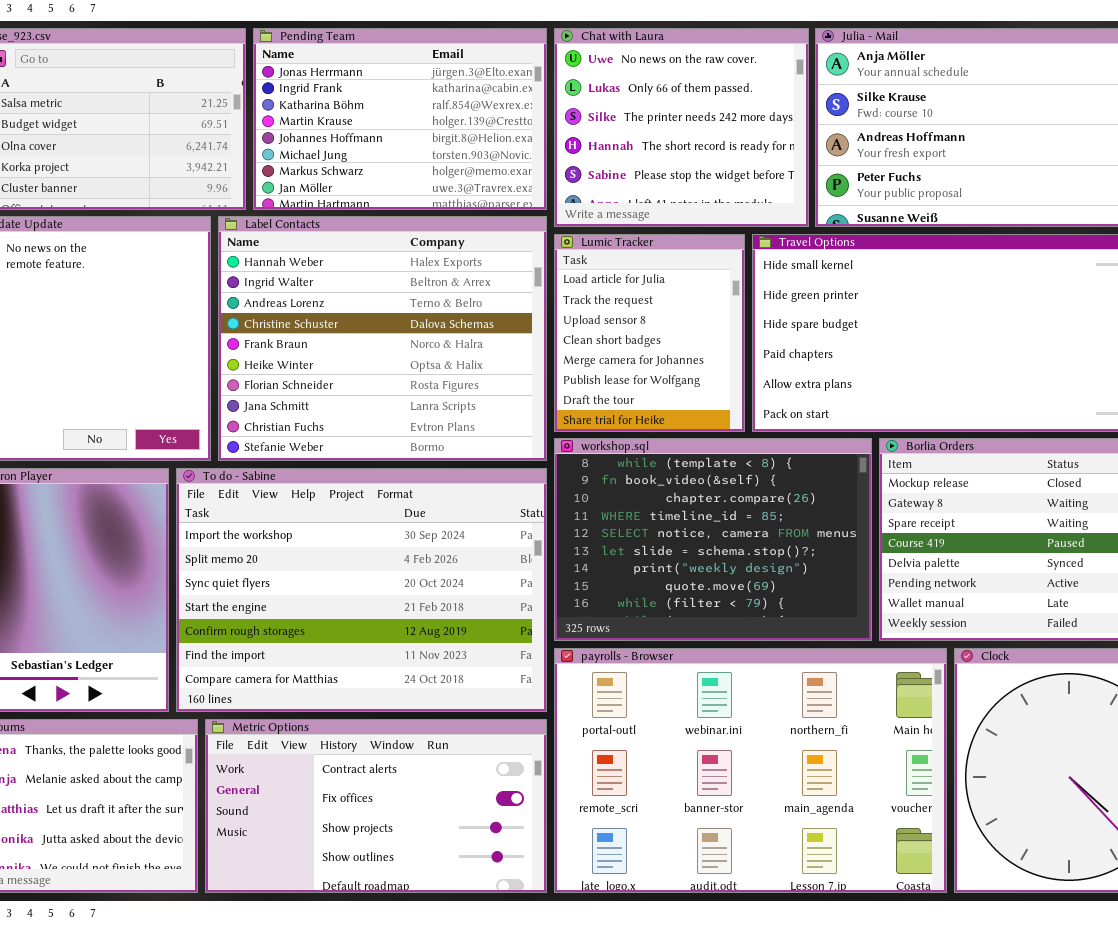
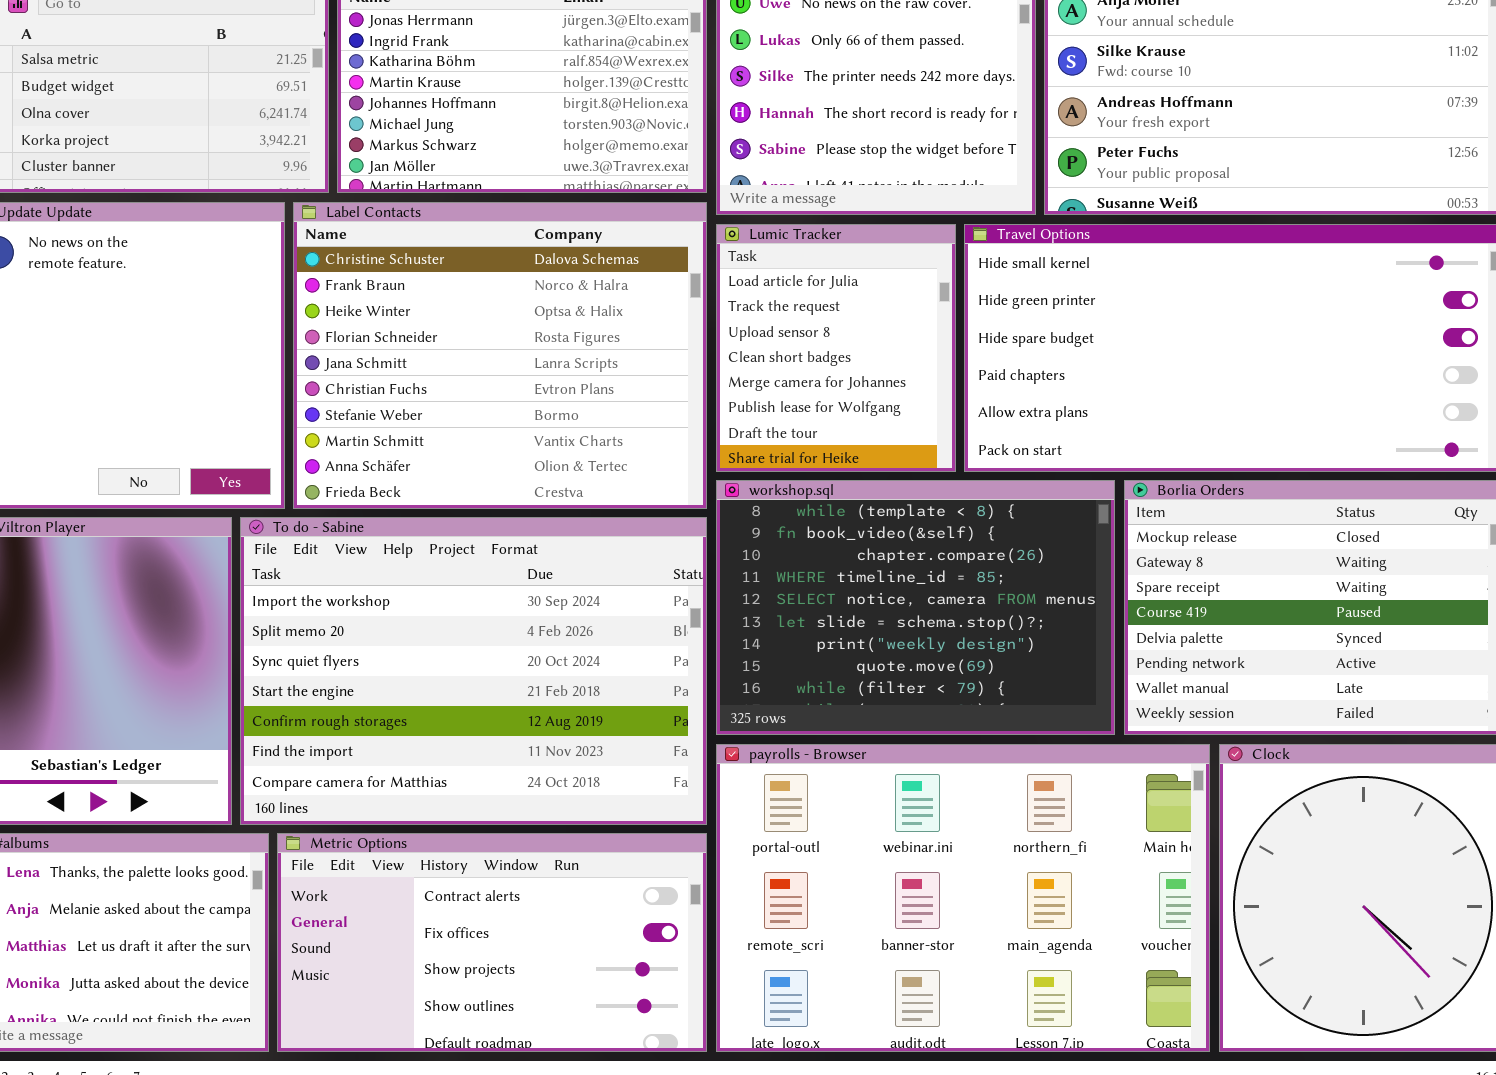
Label Contacts: [218,216,547,461] -> [293,202,707,509], scrolled down 3 rows

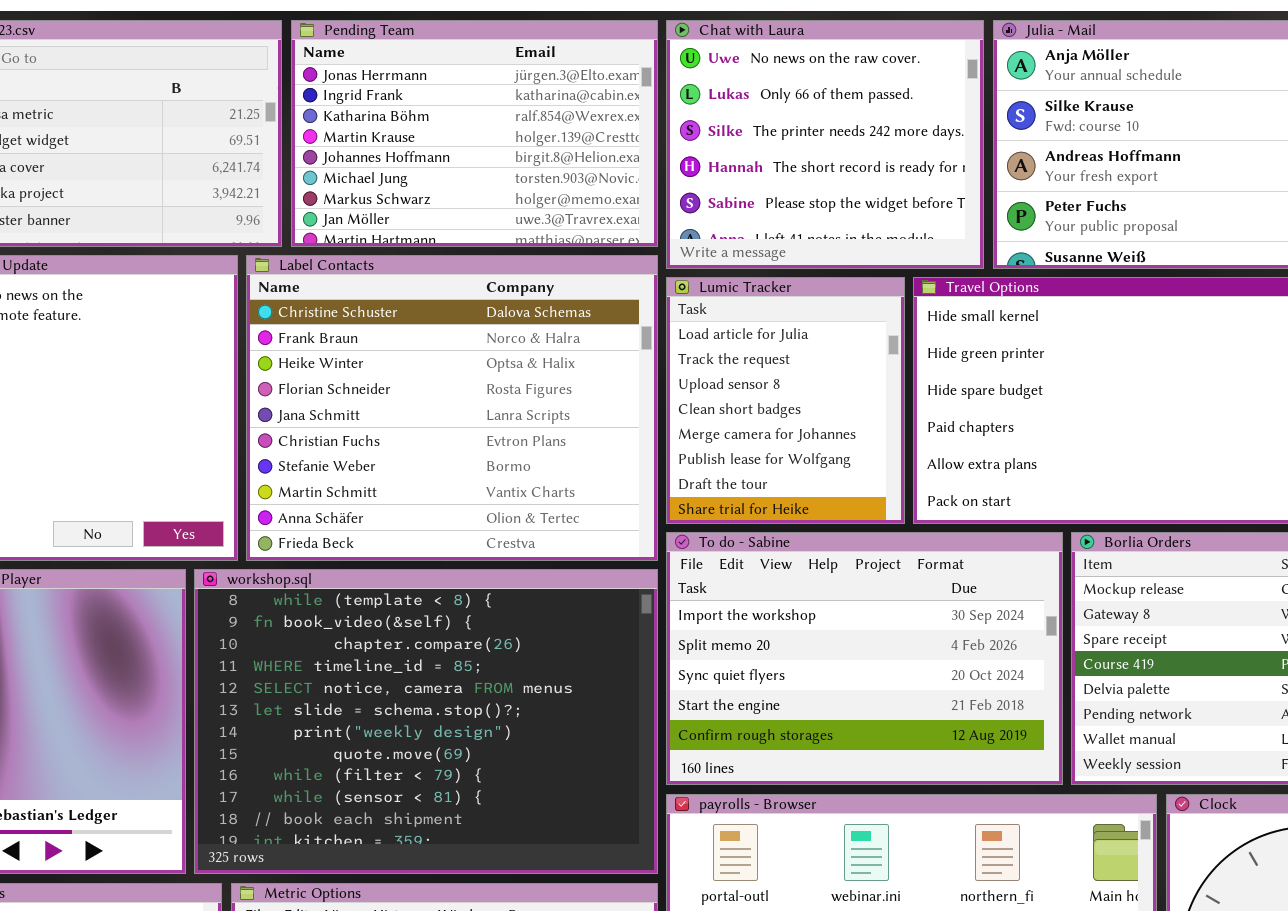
workshop.sql: [716,480,1115,735] -> [194,569,658,874], moved, resized
To do - Sabine: [240,517,707,825] -> [666,532,1063,785], moved, resized

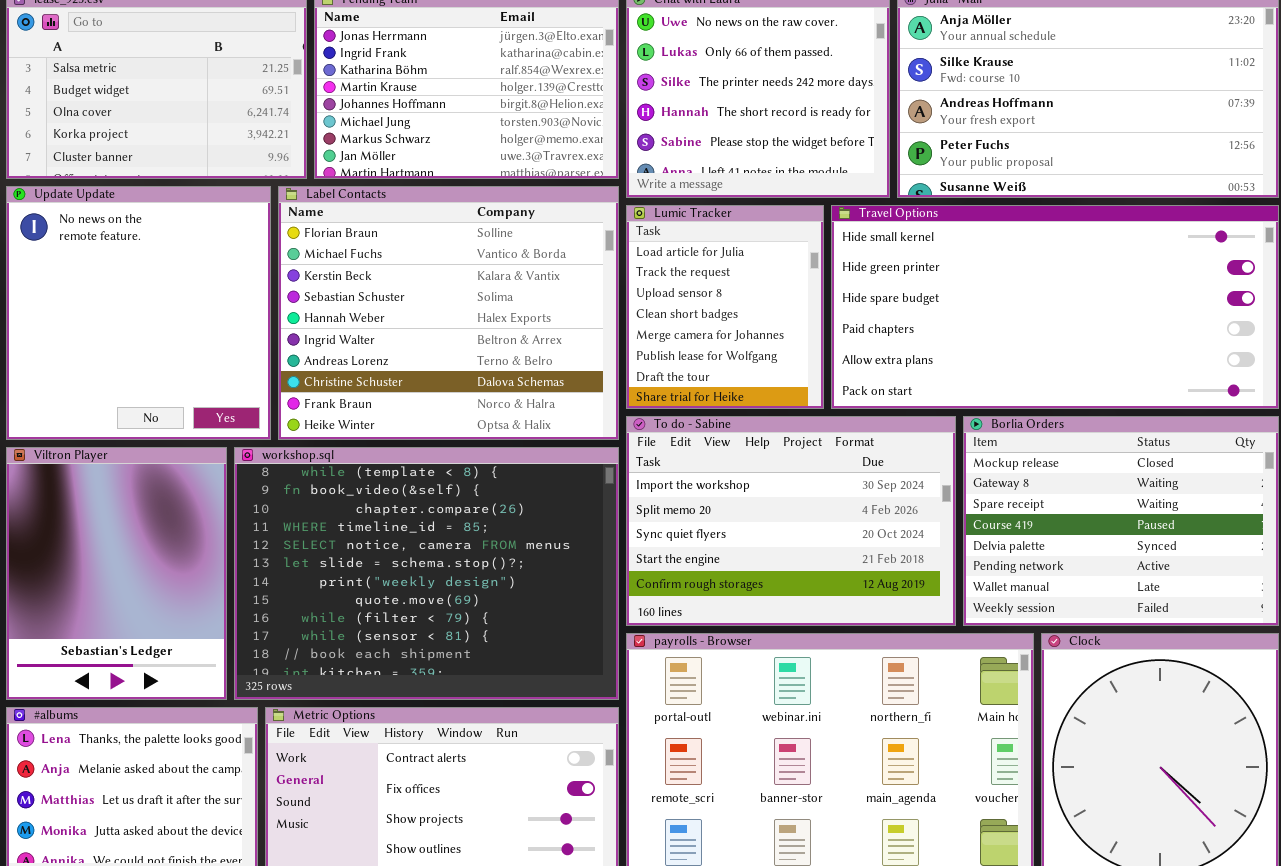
Label Contacts: [246,255,658,561] -> [278,186,619,440], scrolled up 7 rows

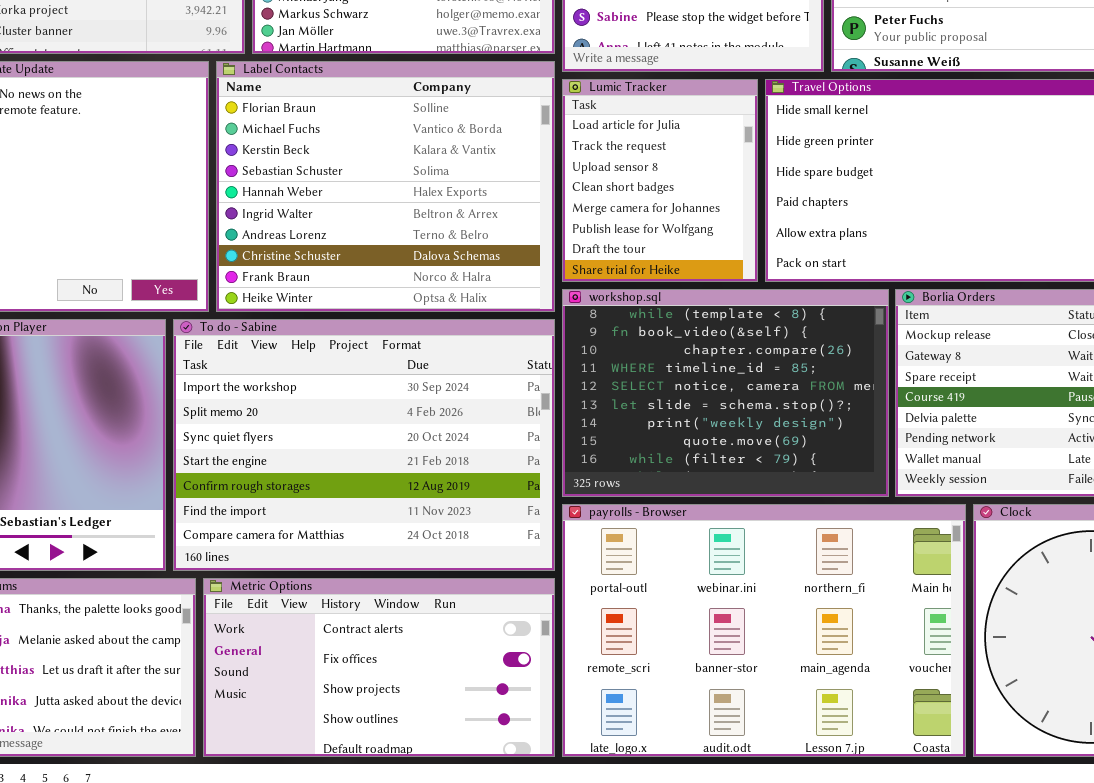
To do - Sabine: [626,416,956,626] -> [173,319,555,571], moved, resized
workshop.sql: [234,447,619,700] -> [562,289,889,497], moved, resized

